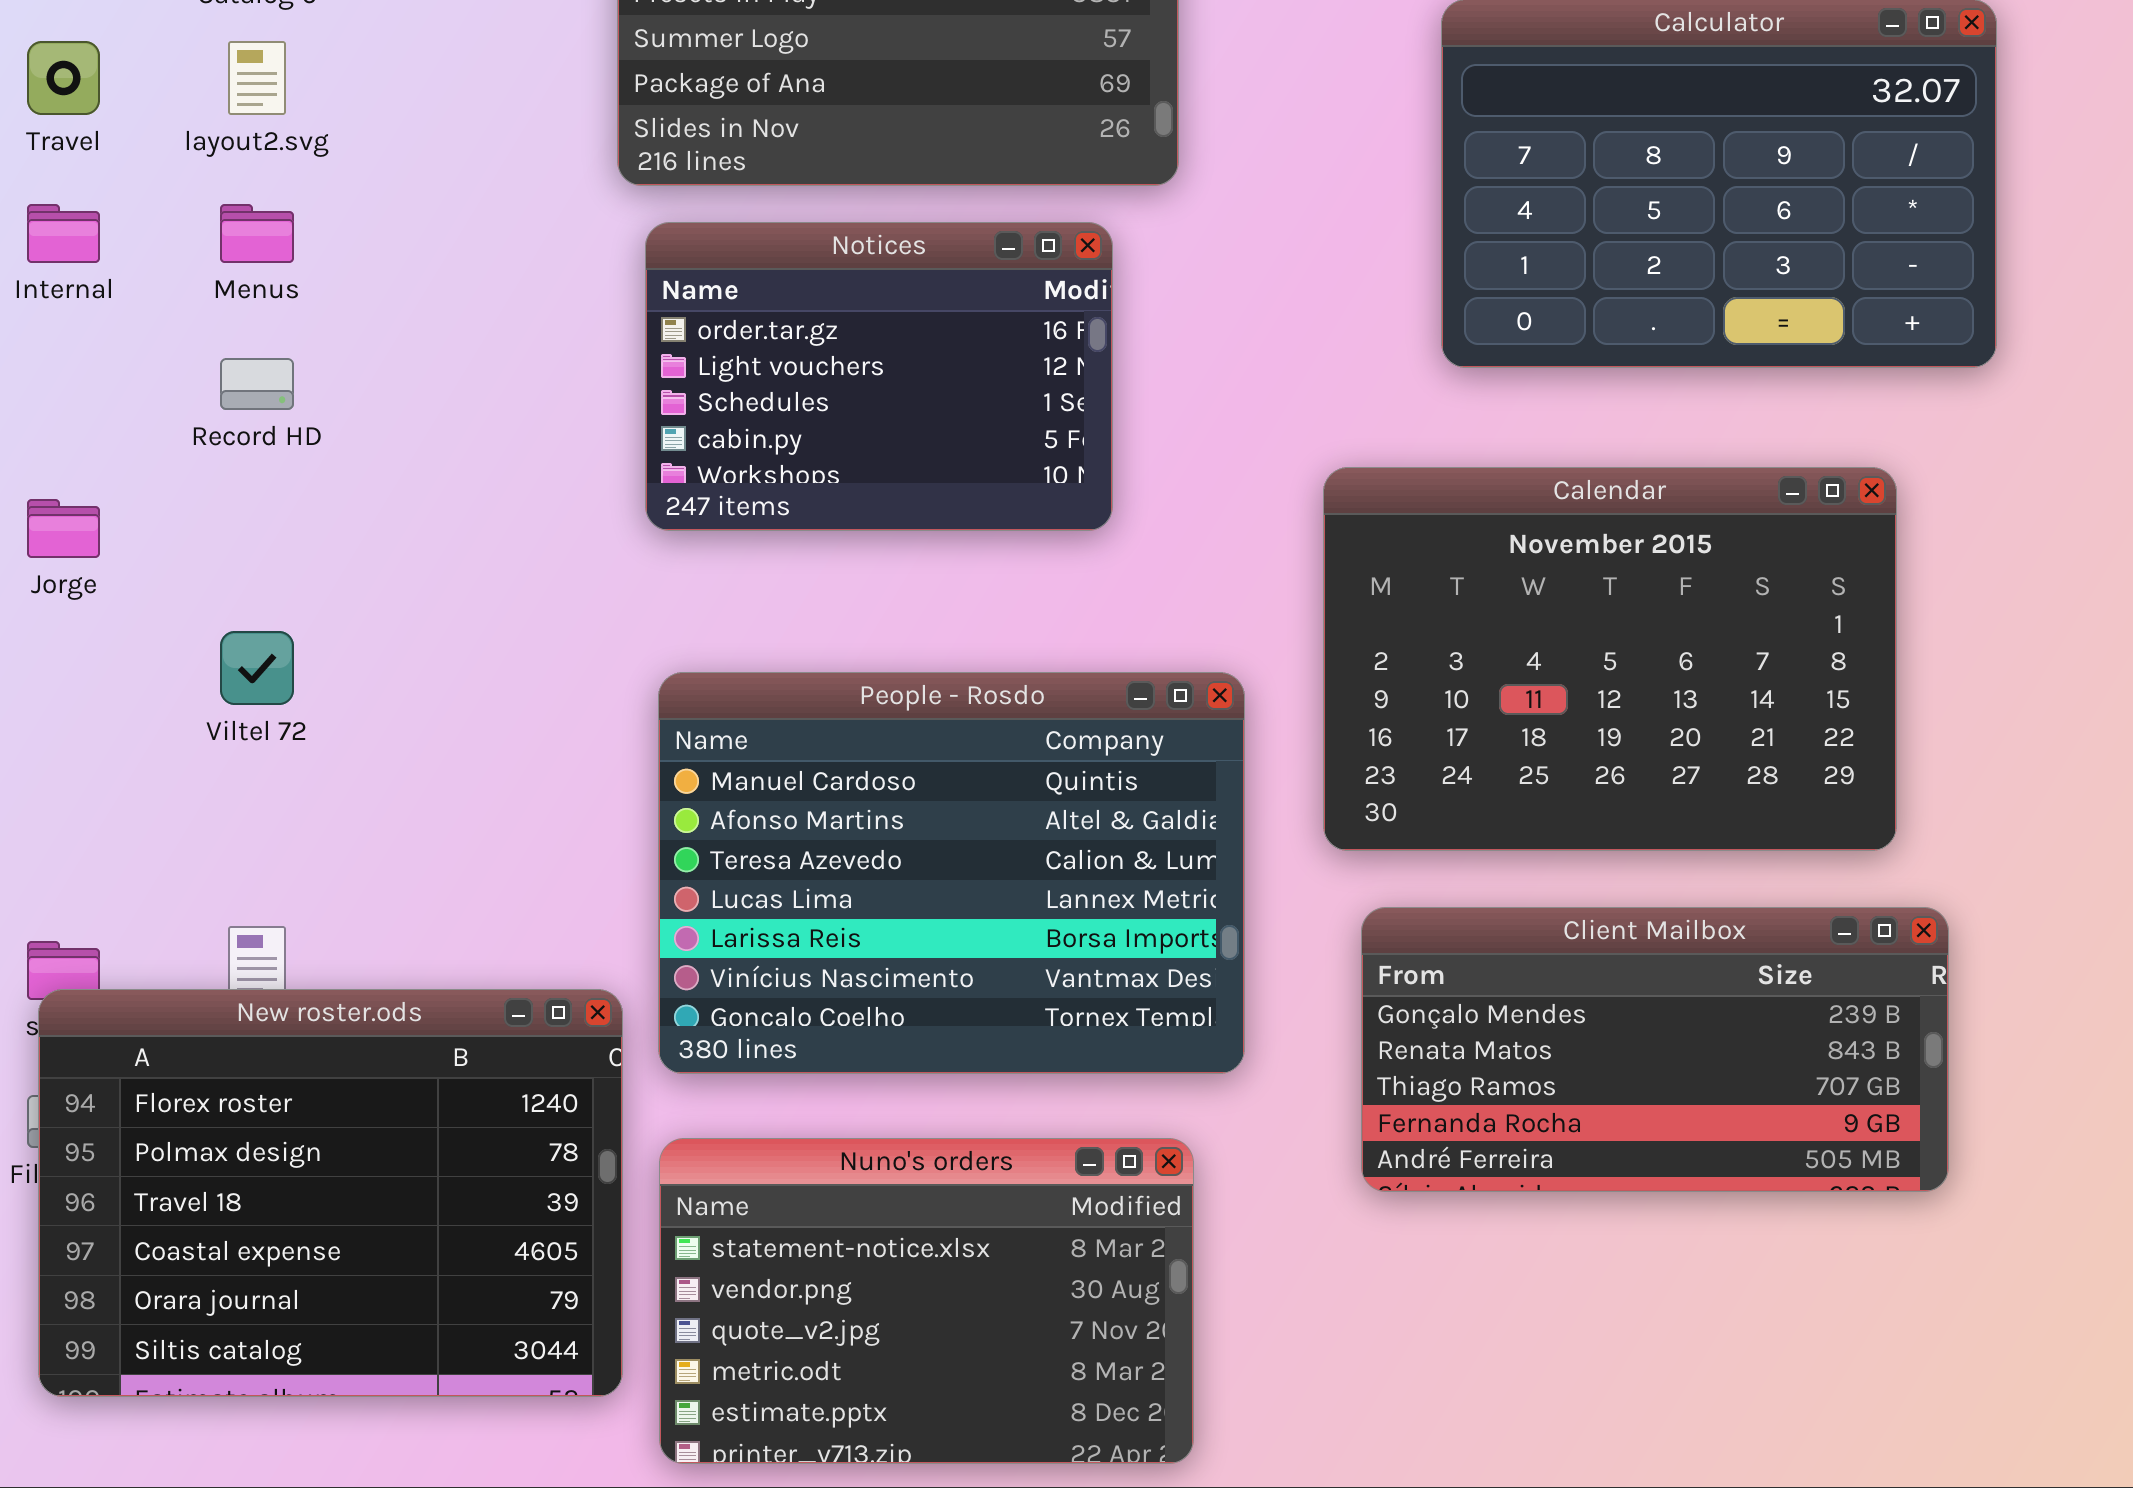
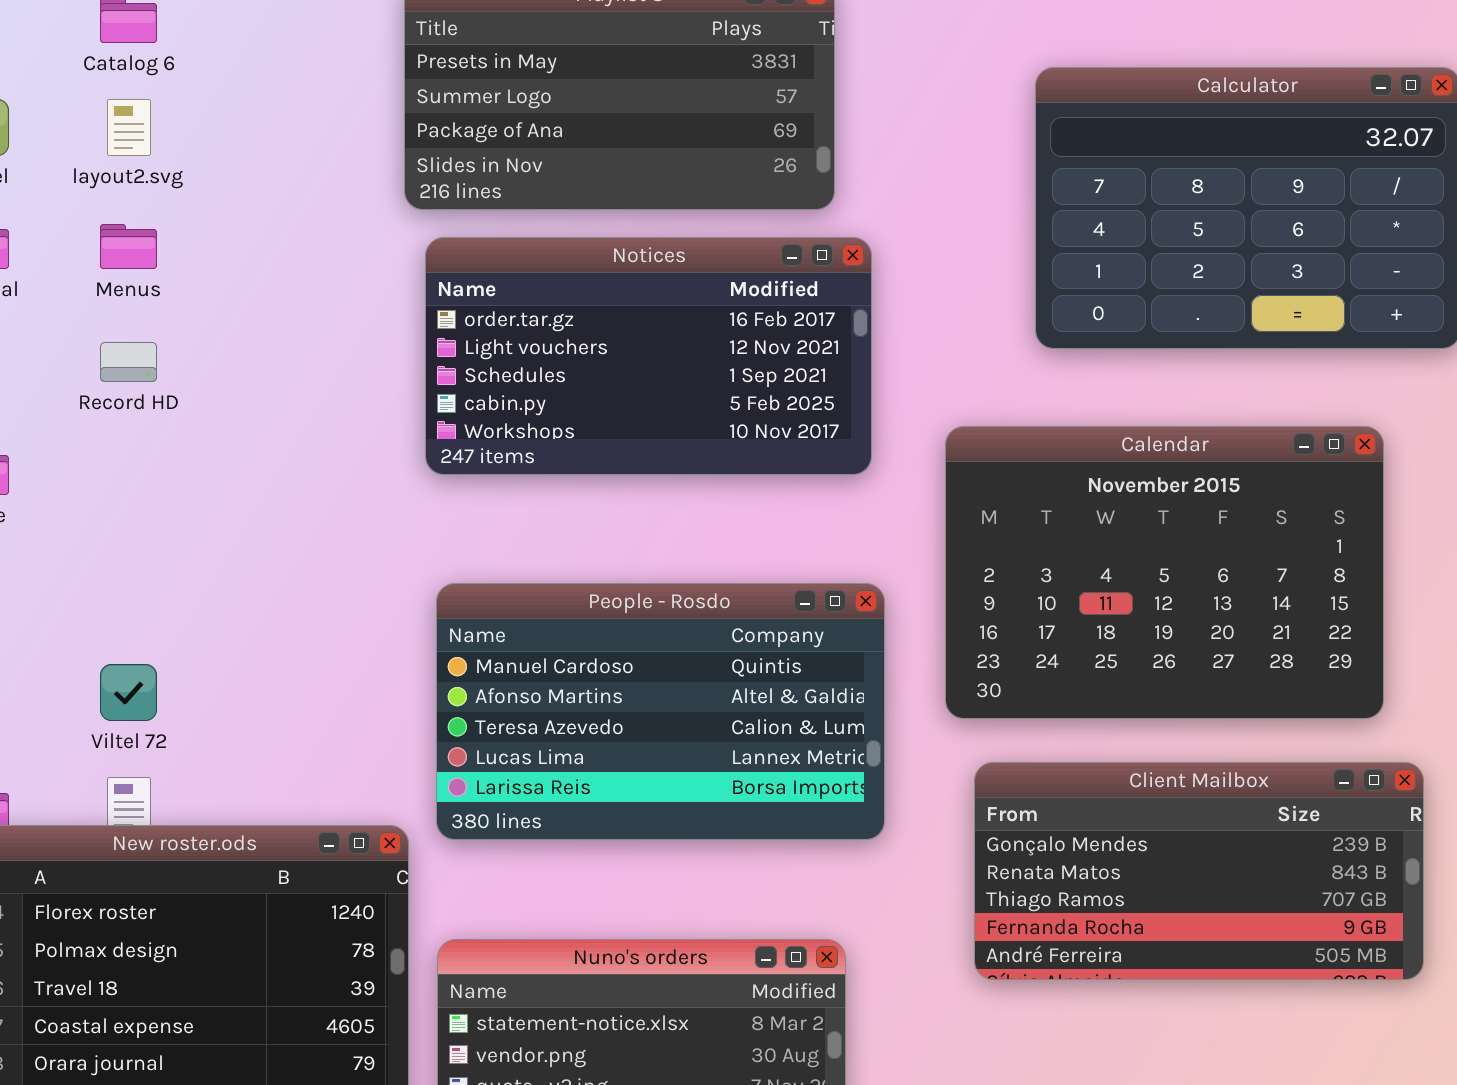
Notices: [645,222,1113,531] -> [425,237,872,475], resized
Viltel 72: [220,631,294,705] -> [100,664,157,721], moved
People - Rosdo: [658,672,1245,1074] -> [436,583,885,840], resized

